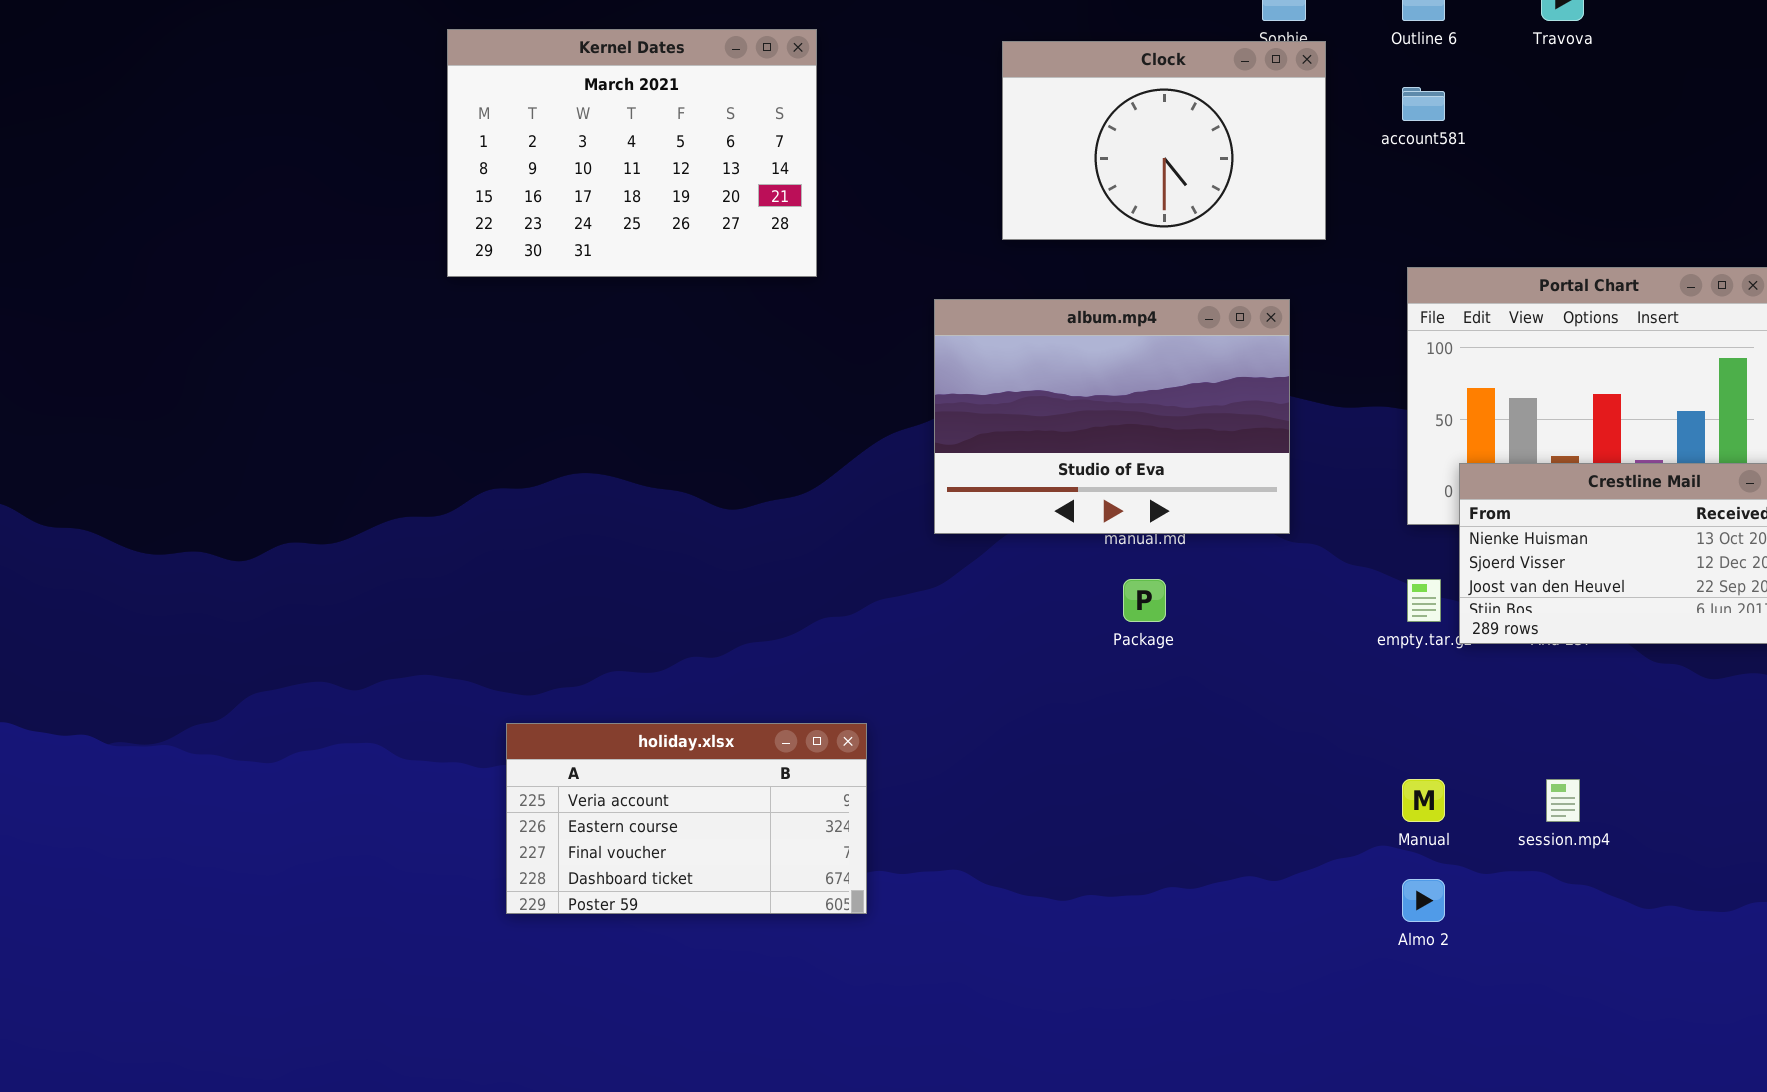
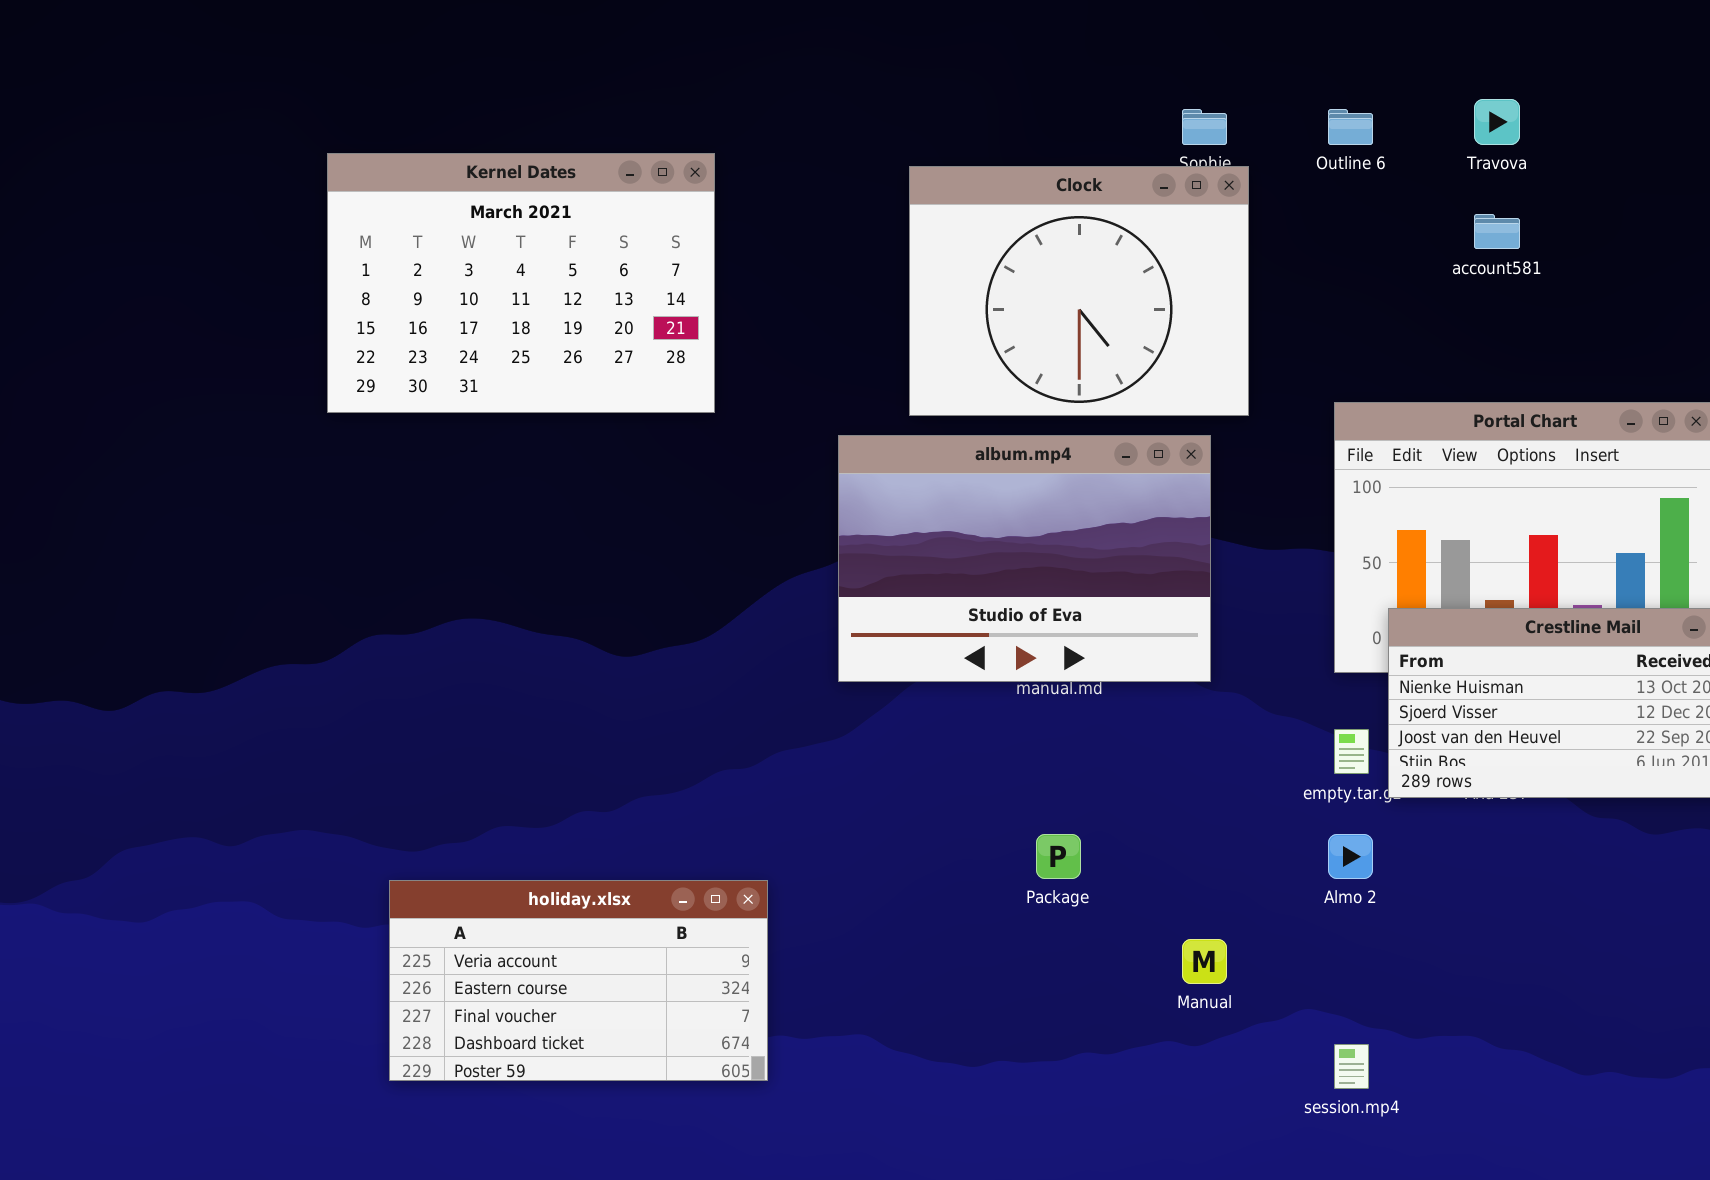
Clock: [1002,41,1326,240] -> [909,166,1249,416], resized
account581: [1402,87,1445,121] -> [1474,214,1520,249], moved
Package: [1123,579,1166,622] -> [1036,834,1081,879], moved
Manual: [1402,779,1445,822] -> [1182,939,1227,984], moved
session.mp4: [1546,779,1580,822] -> [1334,1044,1369,1089], moved
Almo 2: [1402,879,1445,922] -> [1328,834,1373,879], moved

